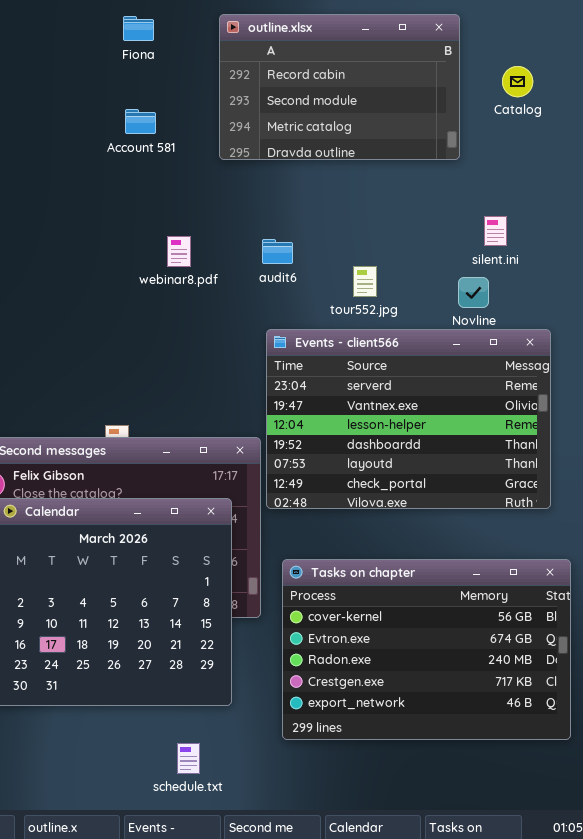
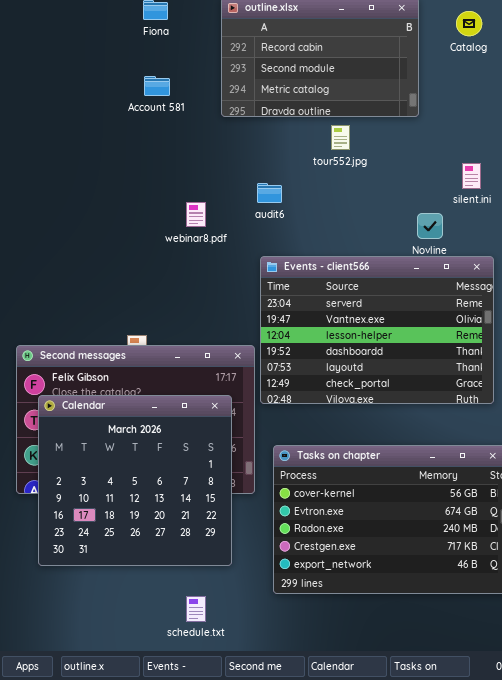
Catalog: [502,66,533,97] -> [456,11,482,36], moved
silent.ini: [484,216,507,246] -> [462,163,481,189], moved
webinar8.pdf: [167,236,191,267] -> [186,202,206,227], moved
tour552.jpg: [353,266,377,297] -> [331,125,350,150], moved

